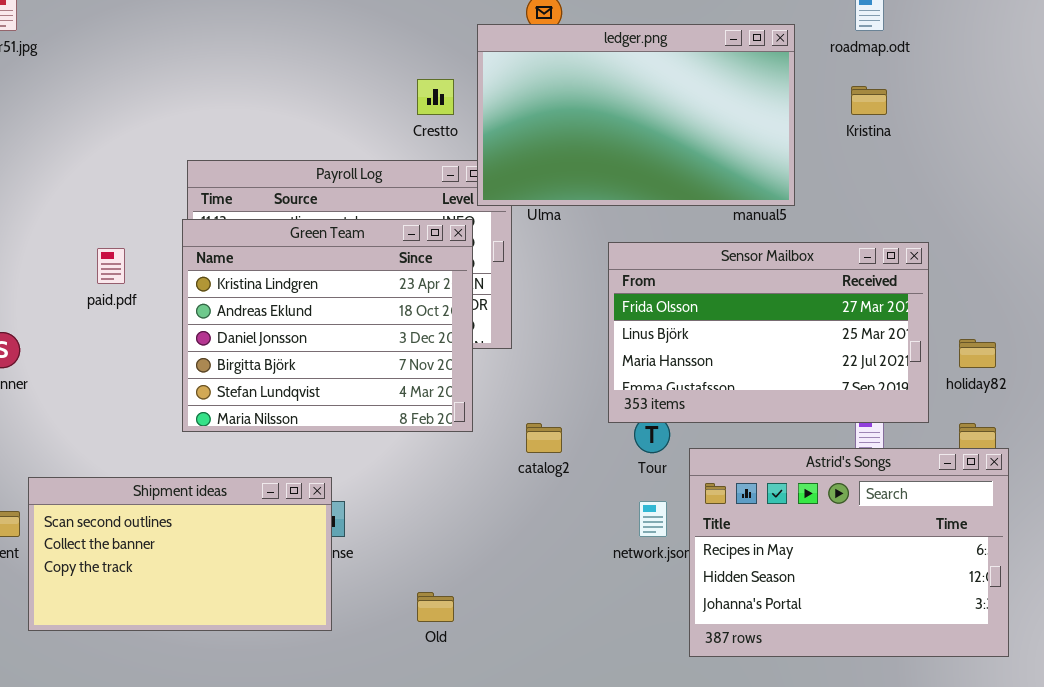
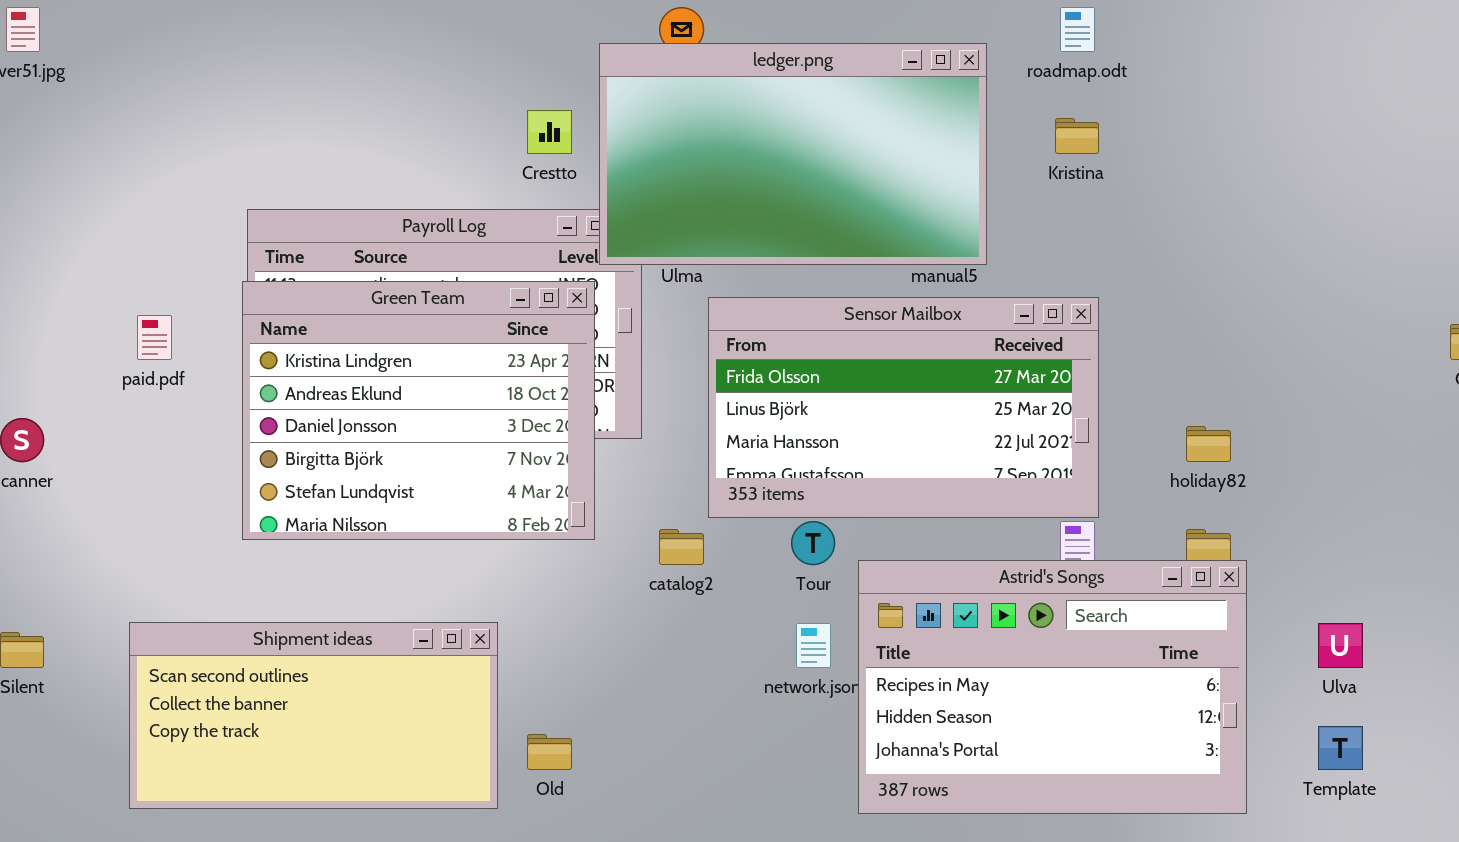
Sensor Mailbox: [608,242,929,423] -> [708,297,1099,518], moved
Shipment ideas: [28,477,332,631] -> [129,622,498,809], moved

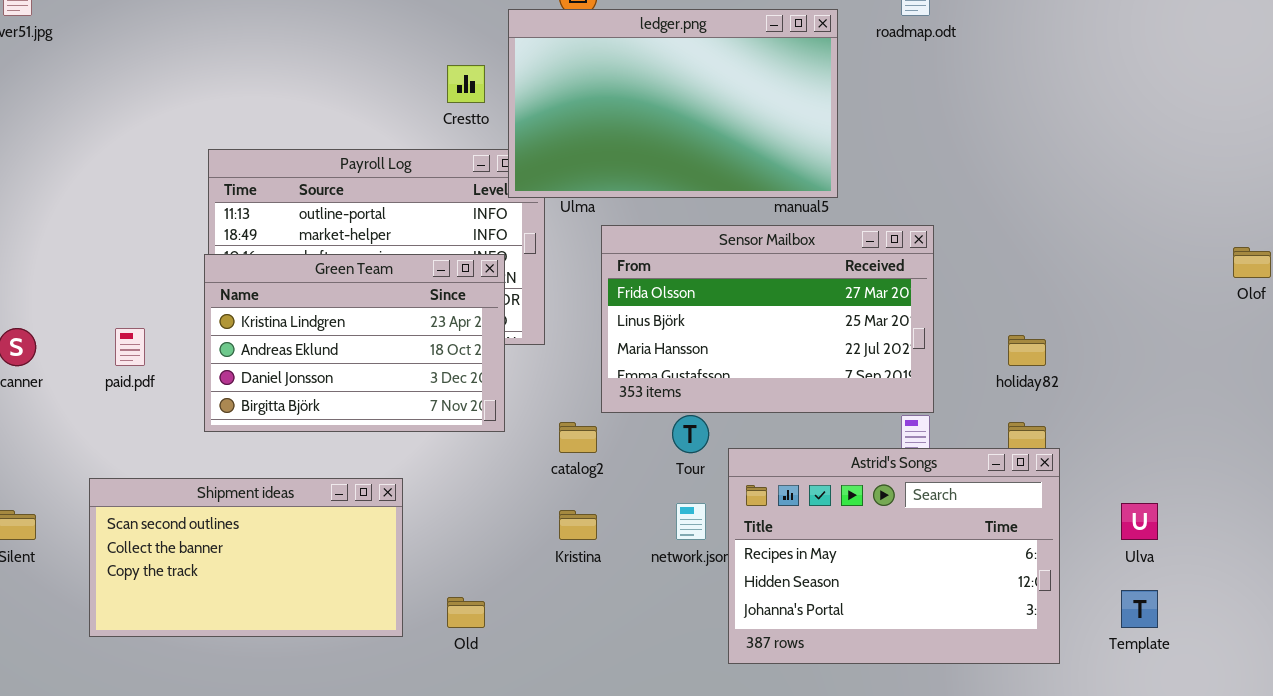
Kristina: [1055,118,1099,154] -> [559,510,597,540], moved
Green Team: [242,281,595,540] -> [204,254,505,432], resized
paid.pdf: [137,315,172,360] -> [115,328,145,366], moved
Shipment ideas: [129,622,498,809] -> [89,478,403,637], moved

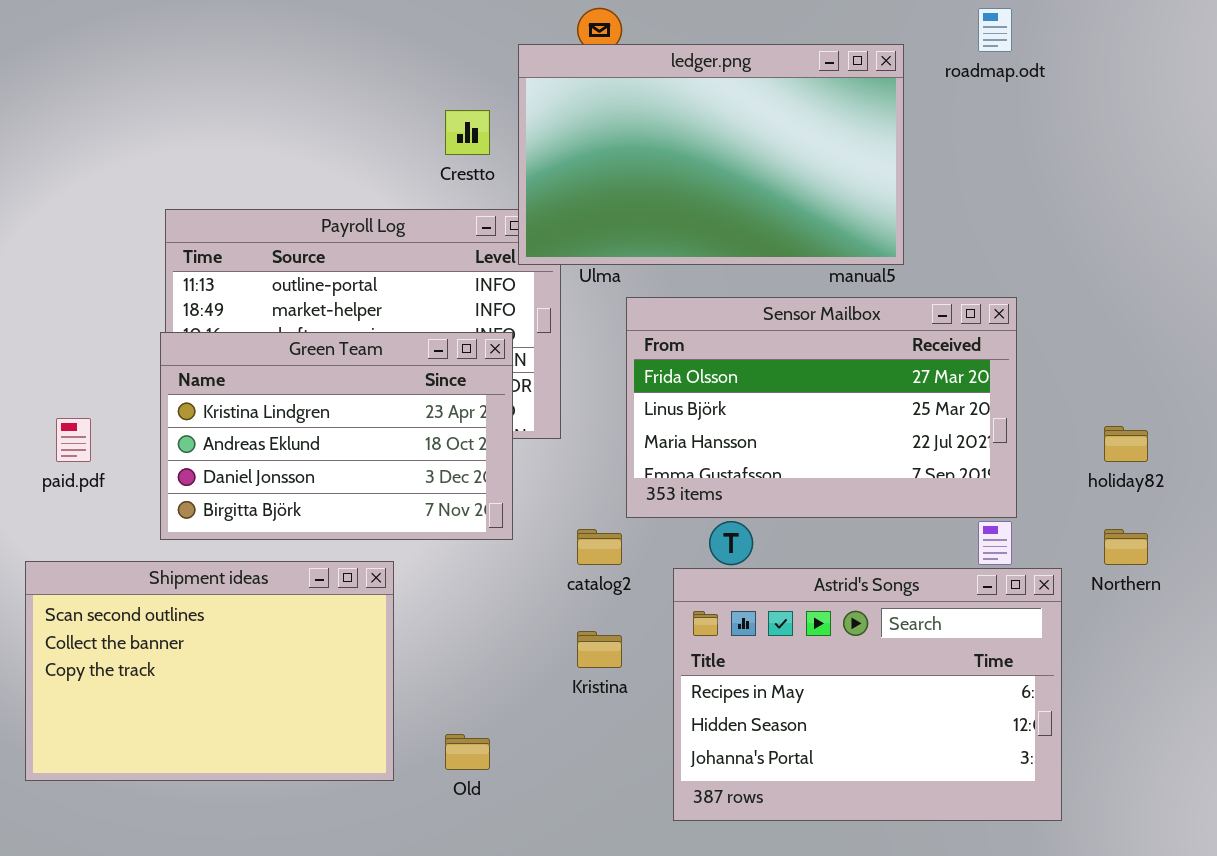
Astrid's Songs: [728,448,1060,664] -> [673,568,1062,821], moved
Shipment ideas: [89,478,403,637] -> [25,561,394,781], resized

